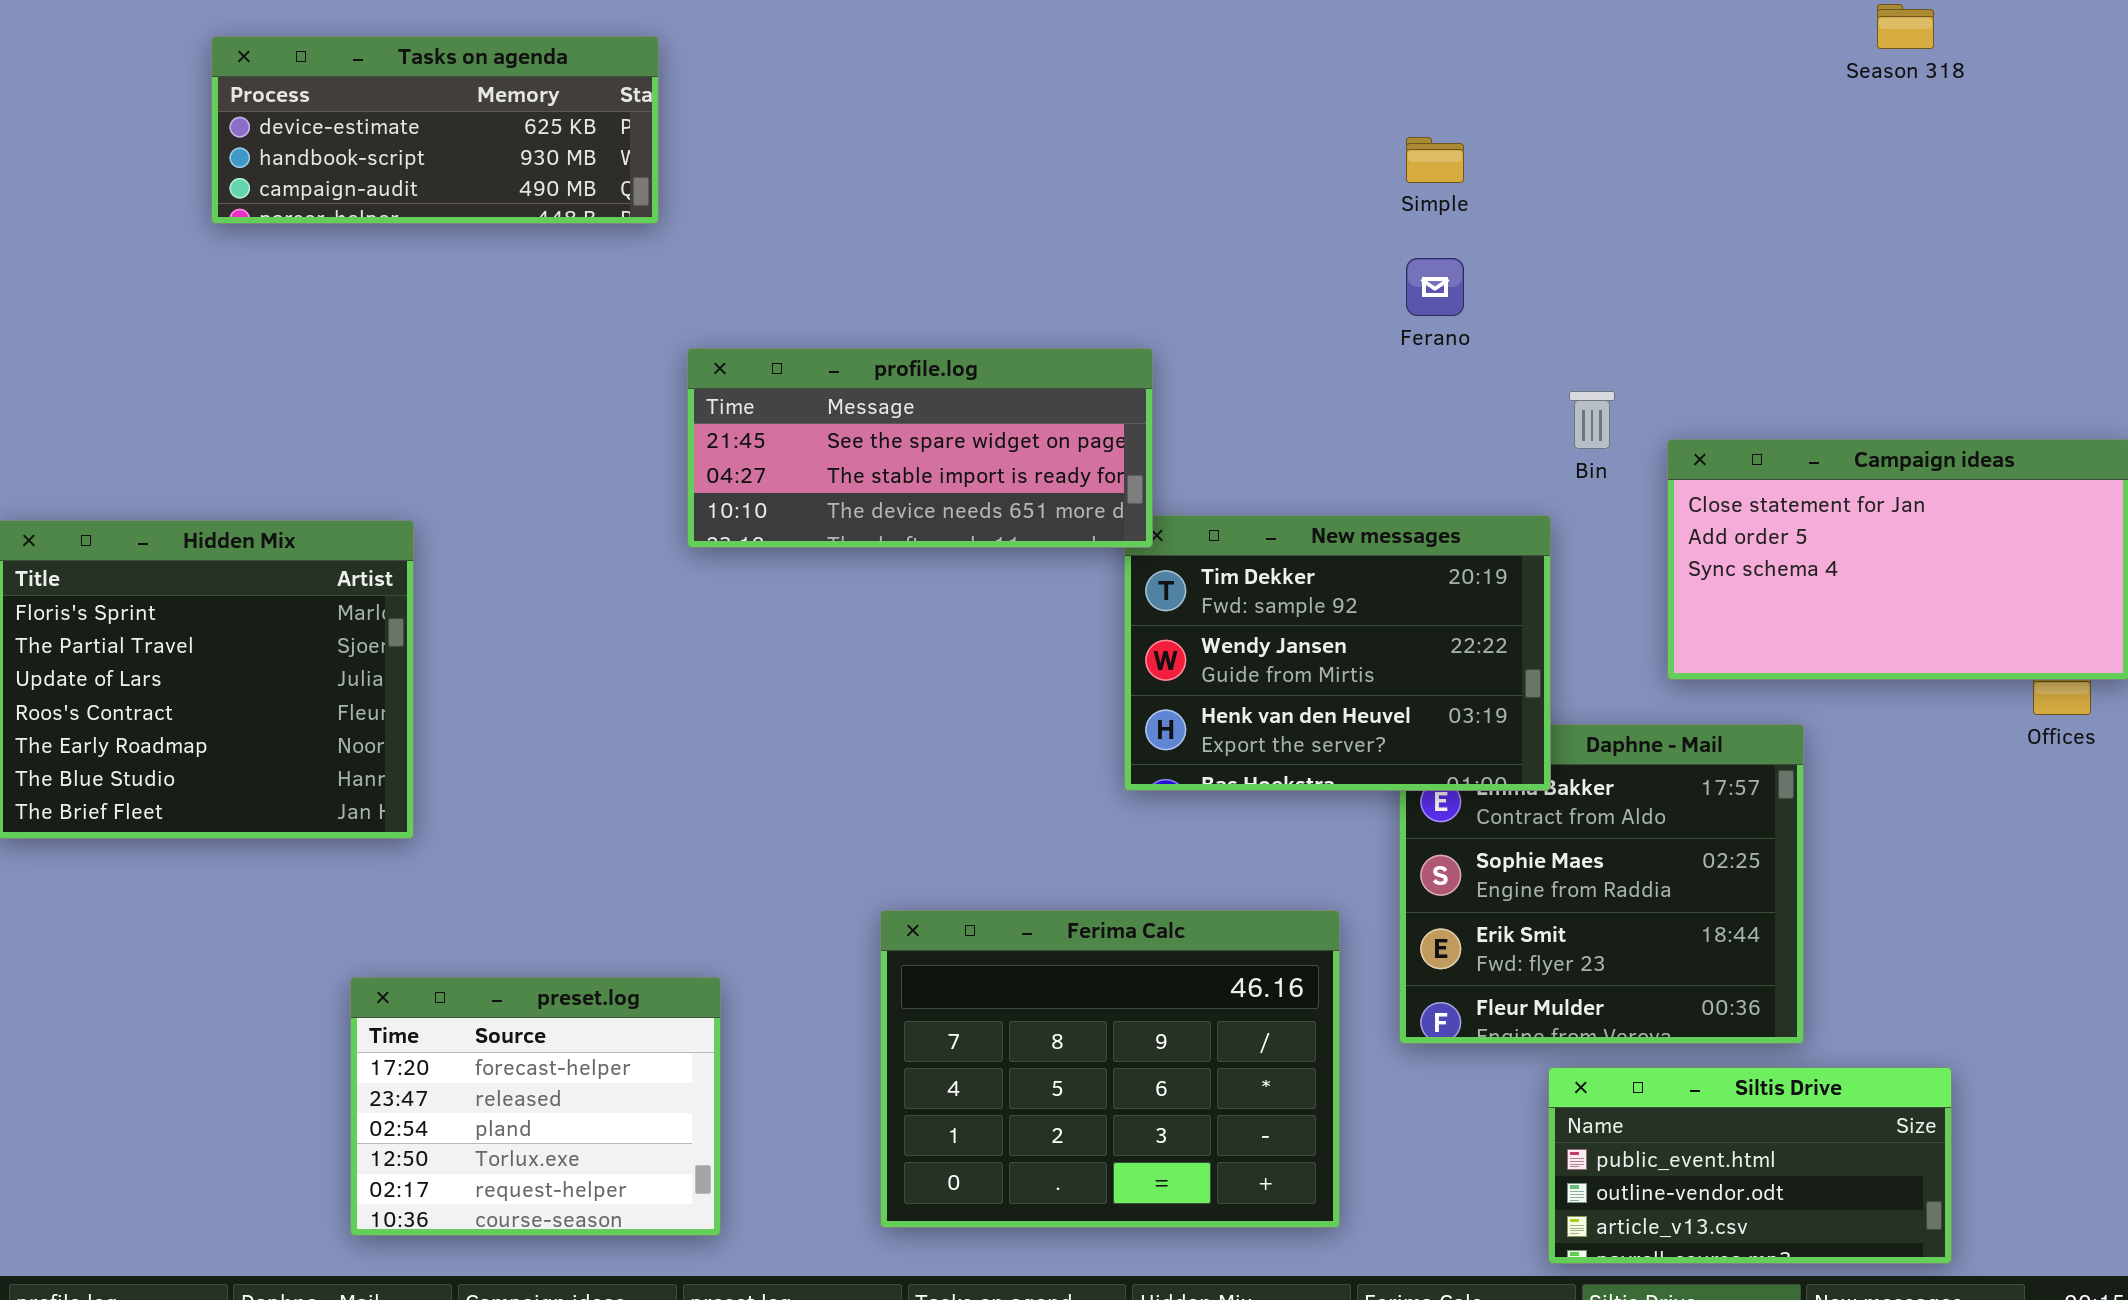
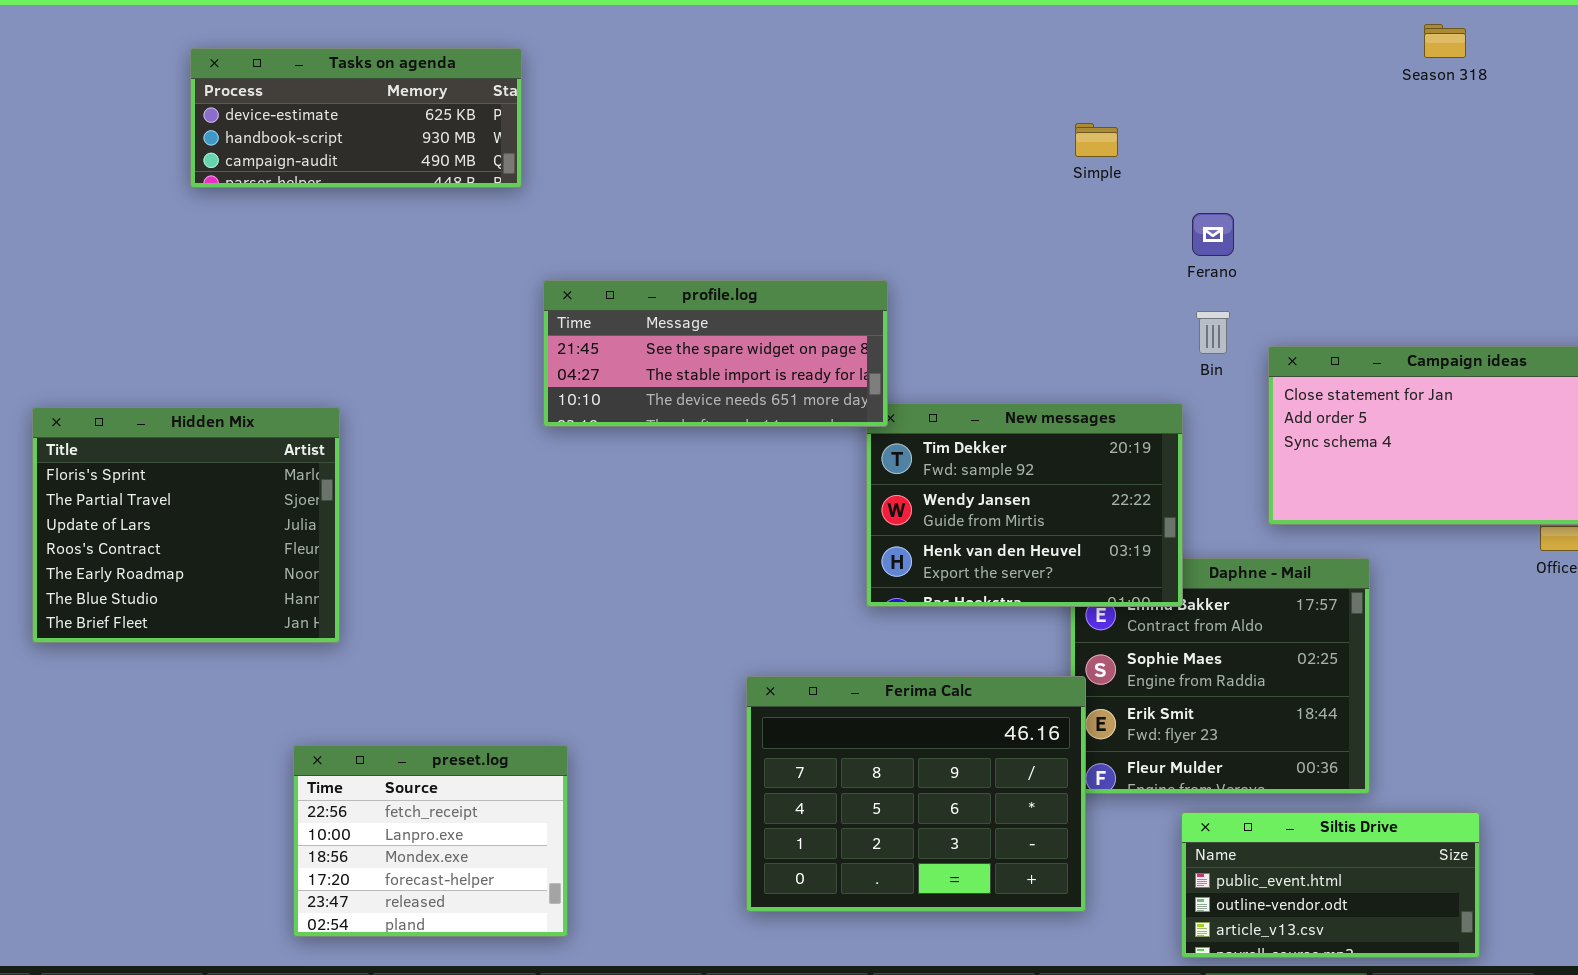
Ferano: [1406,258,1464,316] -> [1192,213,1234,256], moved
Ferima Calc: [880,910,1340,1228] -> [746,676,1086,912], moved
preset.log: [350,977,721,1236] -> [293,745,568,937], scrolled up 3 rows

